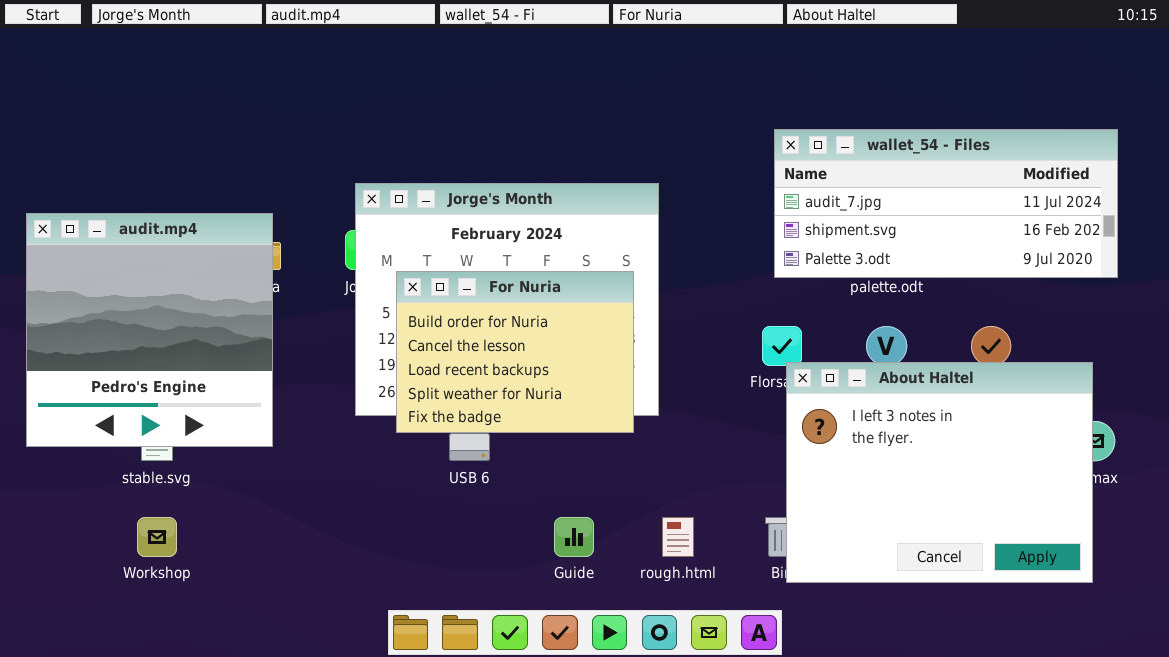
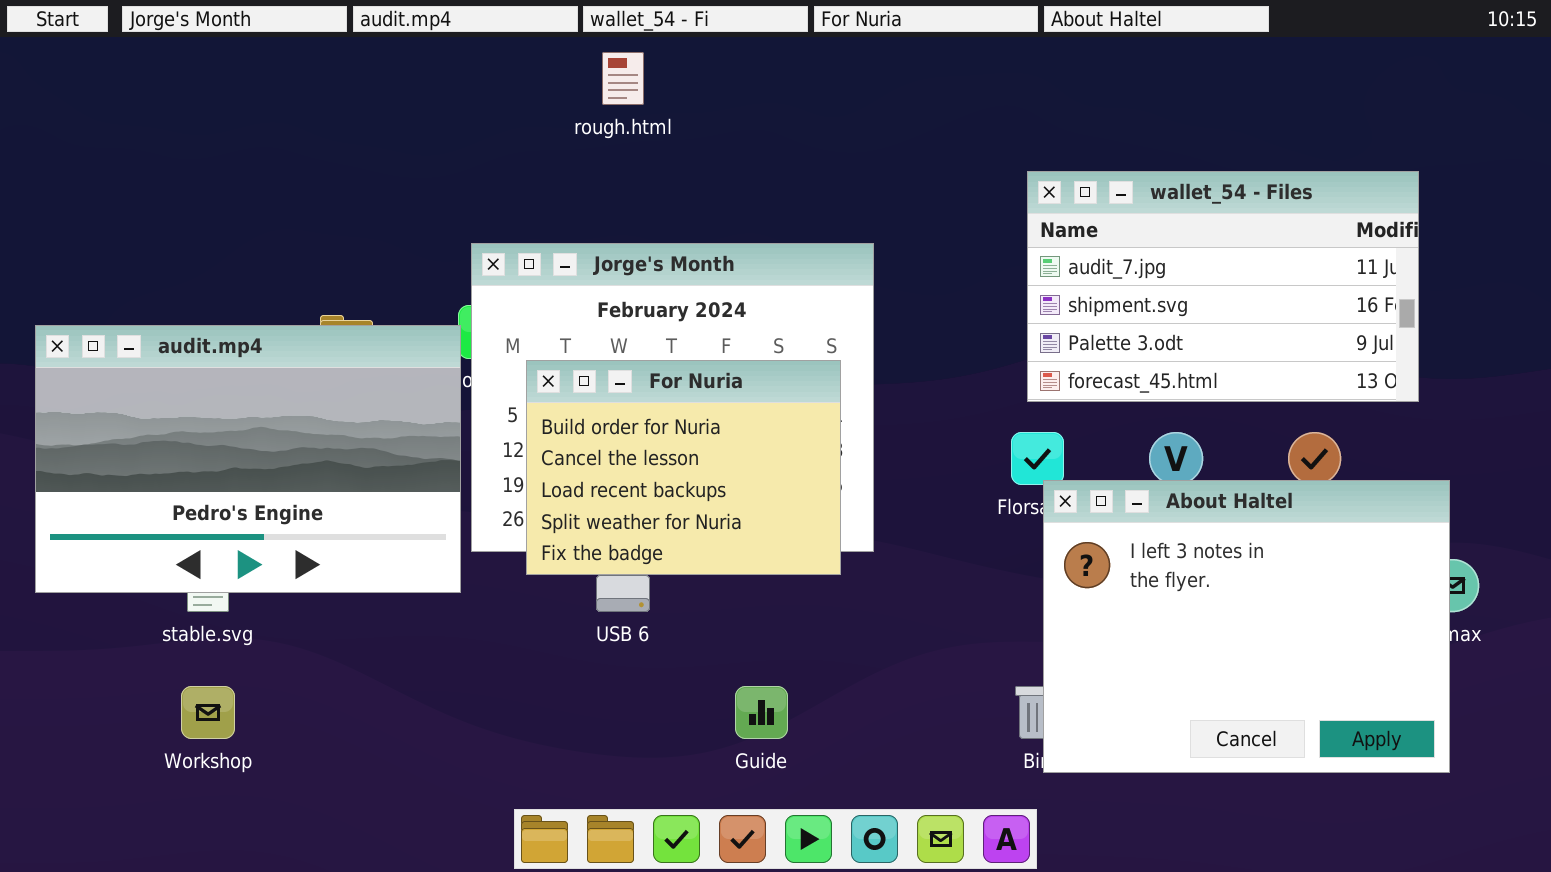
wallet_54 - Files: [774,129,1118,278] -> [1027,171,1419,402], resized
audit.mp4: [26,213,273,447] -> [35,325,461,593], resized
rough.html: [662,517,694,557] -> [602,52,644,105], moved

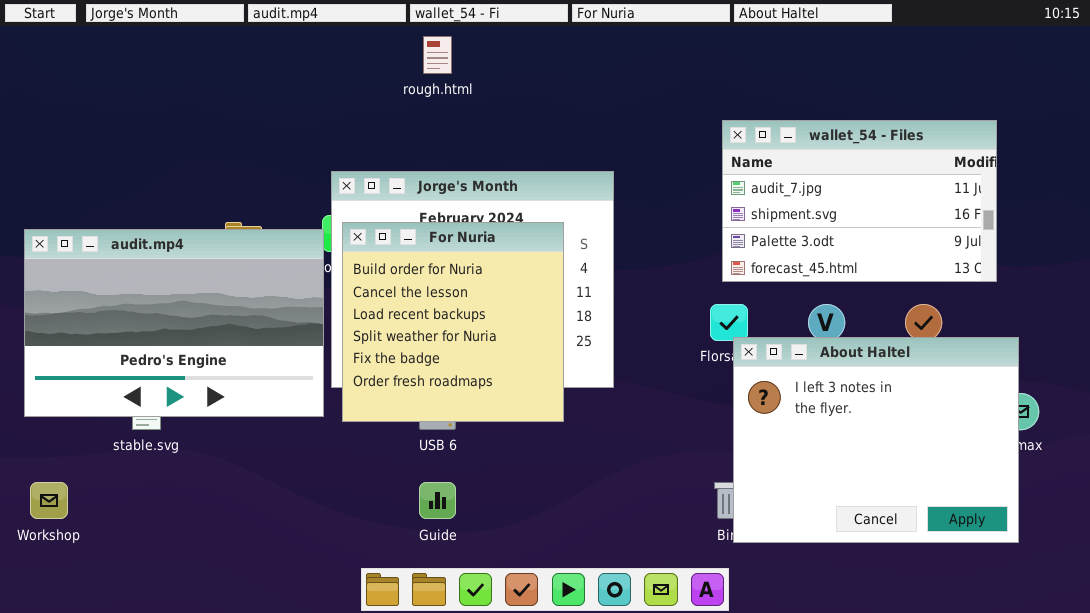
For Nuria: [526,360,841,575] -> [342,222,564,422], moved, resized
Workshop: [181,686,235,739] -> [30,482,68,519], moved
Guide: [735,686,788,739] -> [419,482,456,519], moved

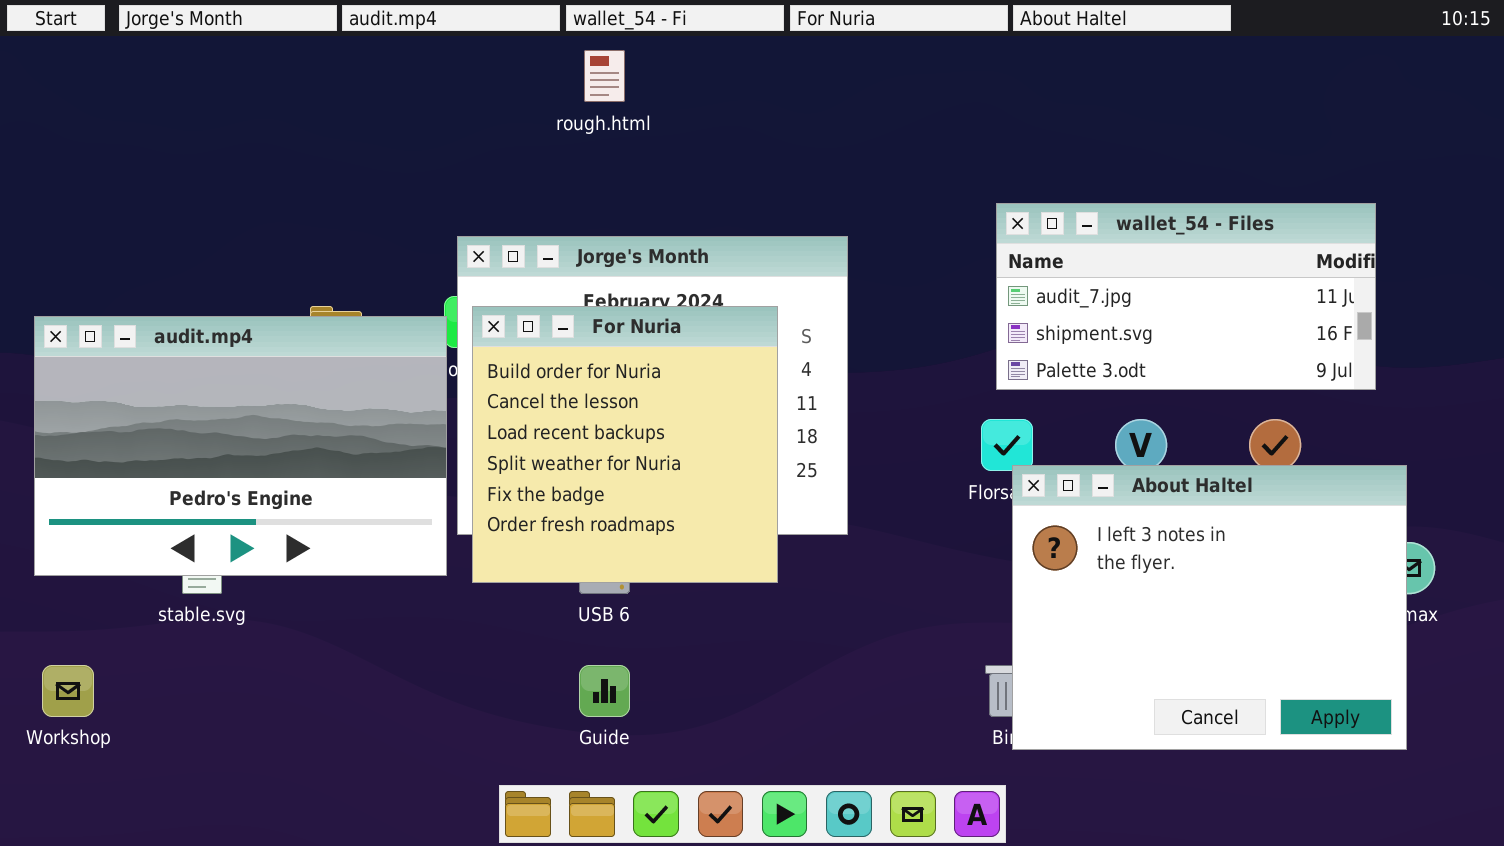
wallet_54 - Files: [722,120,997,282] -> [996,203,1376,390], resized

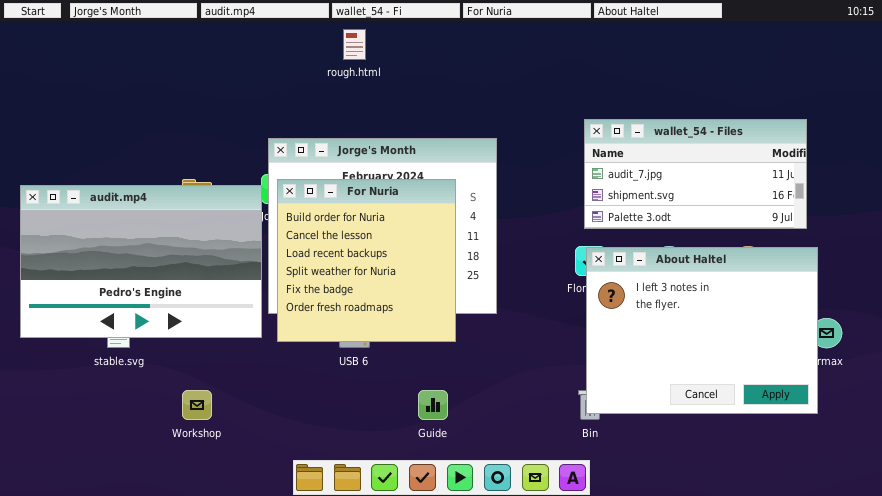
About Haltel: [1012,465,1407,750] -> [586,247,818,414], moved
Workshop: [42,665,94,717] -> [182,390,212,420], moved
Guide: [579,665,630,717] -> [418,390,448,420], moved

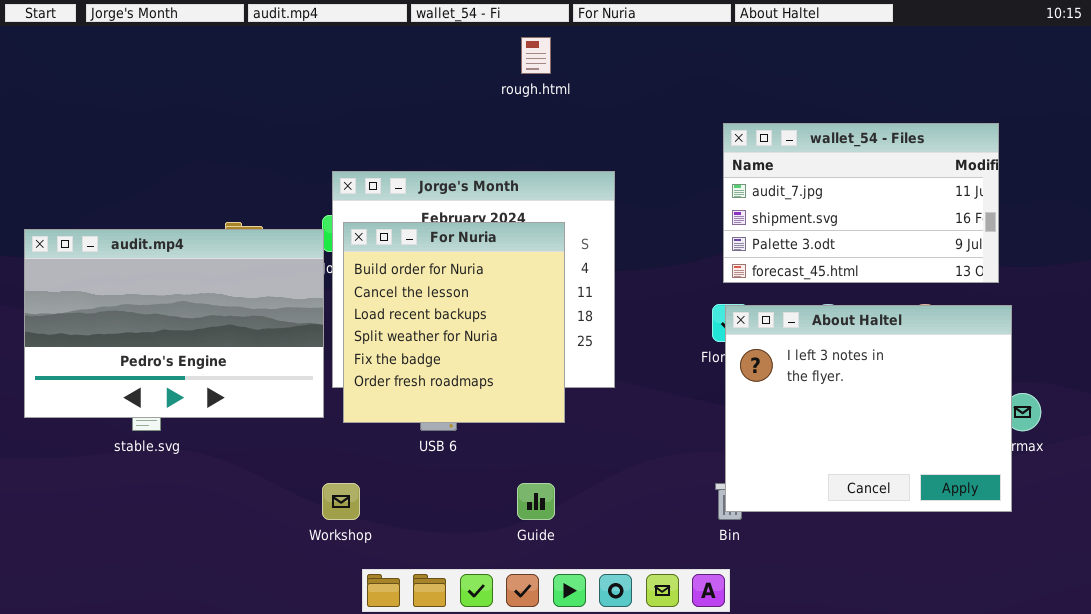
rough.html: [343,29,366,60] -> [521,37,551,74], moved
wallet_54 - Files: [584,119,807,229] -> [723,123,999,283], resized
Workshop: [182,390,212,420] -> [322,483,360,520], moved

